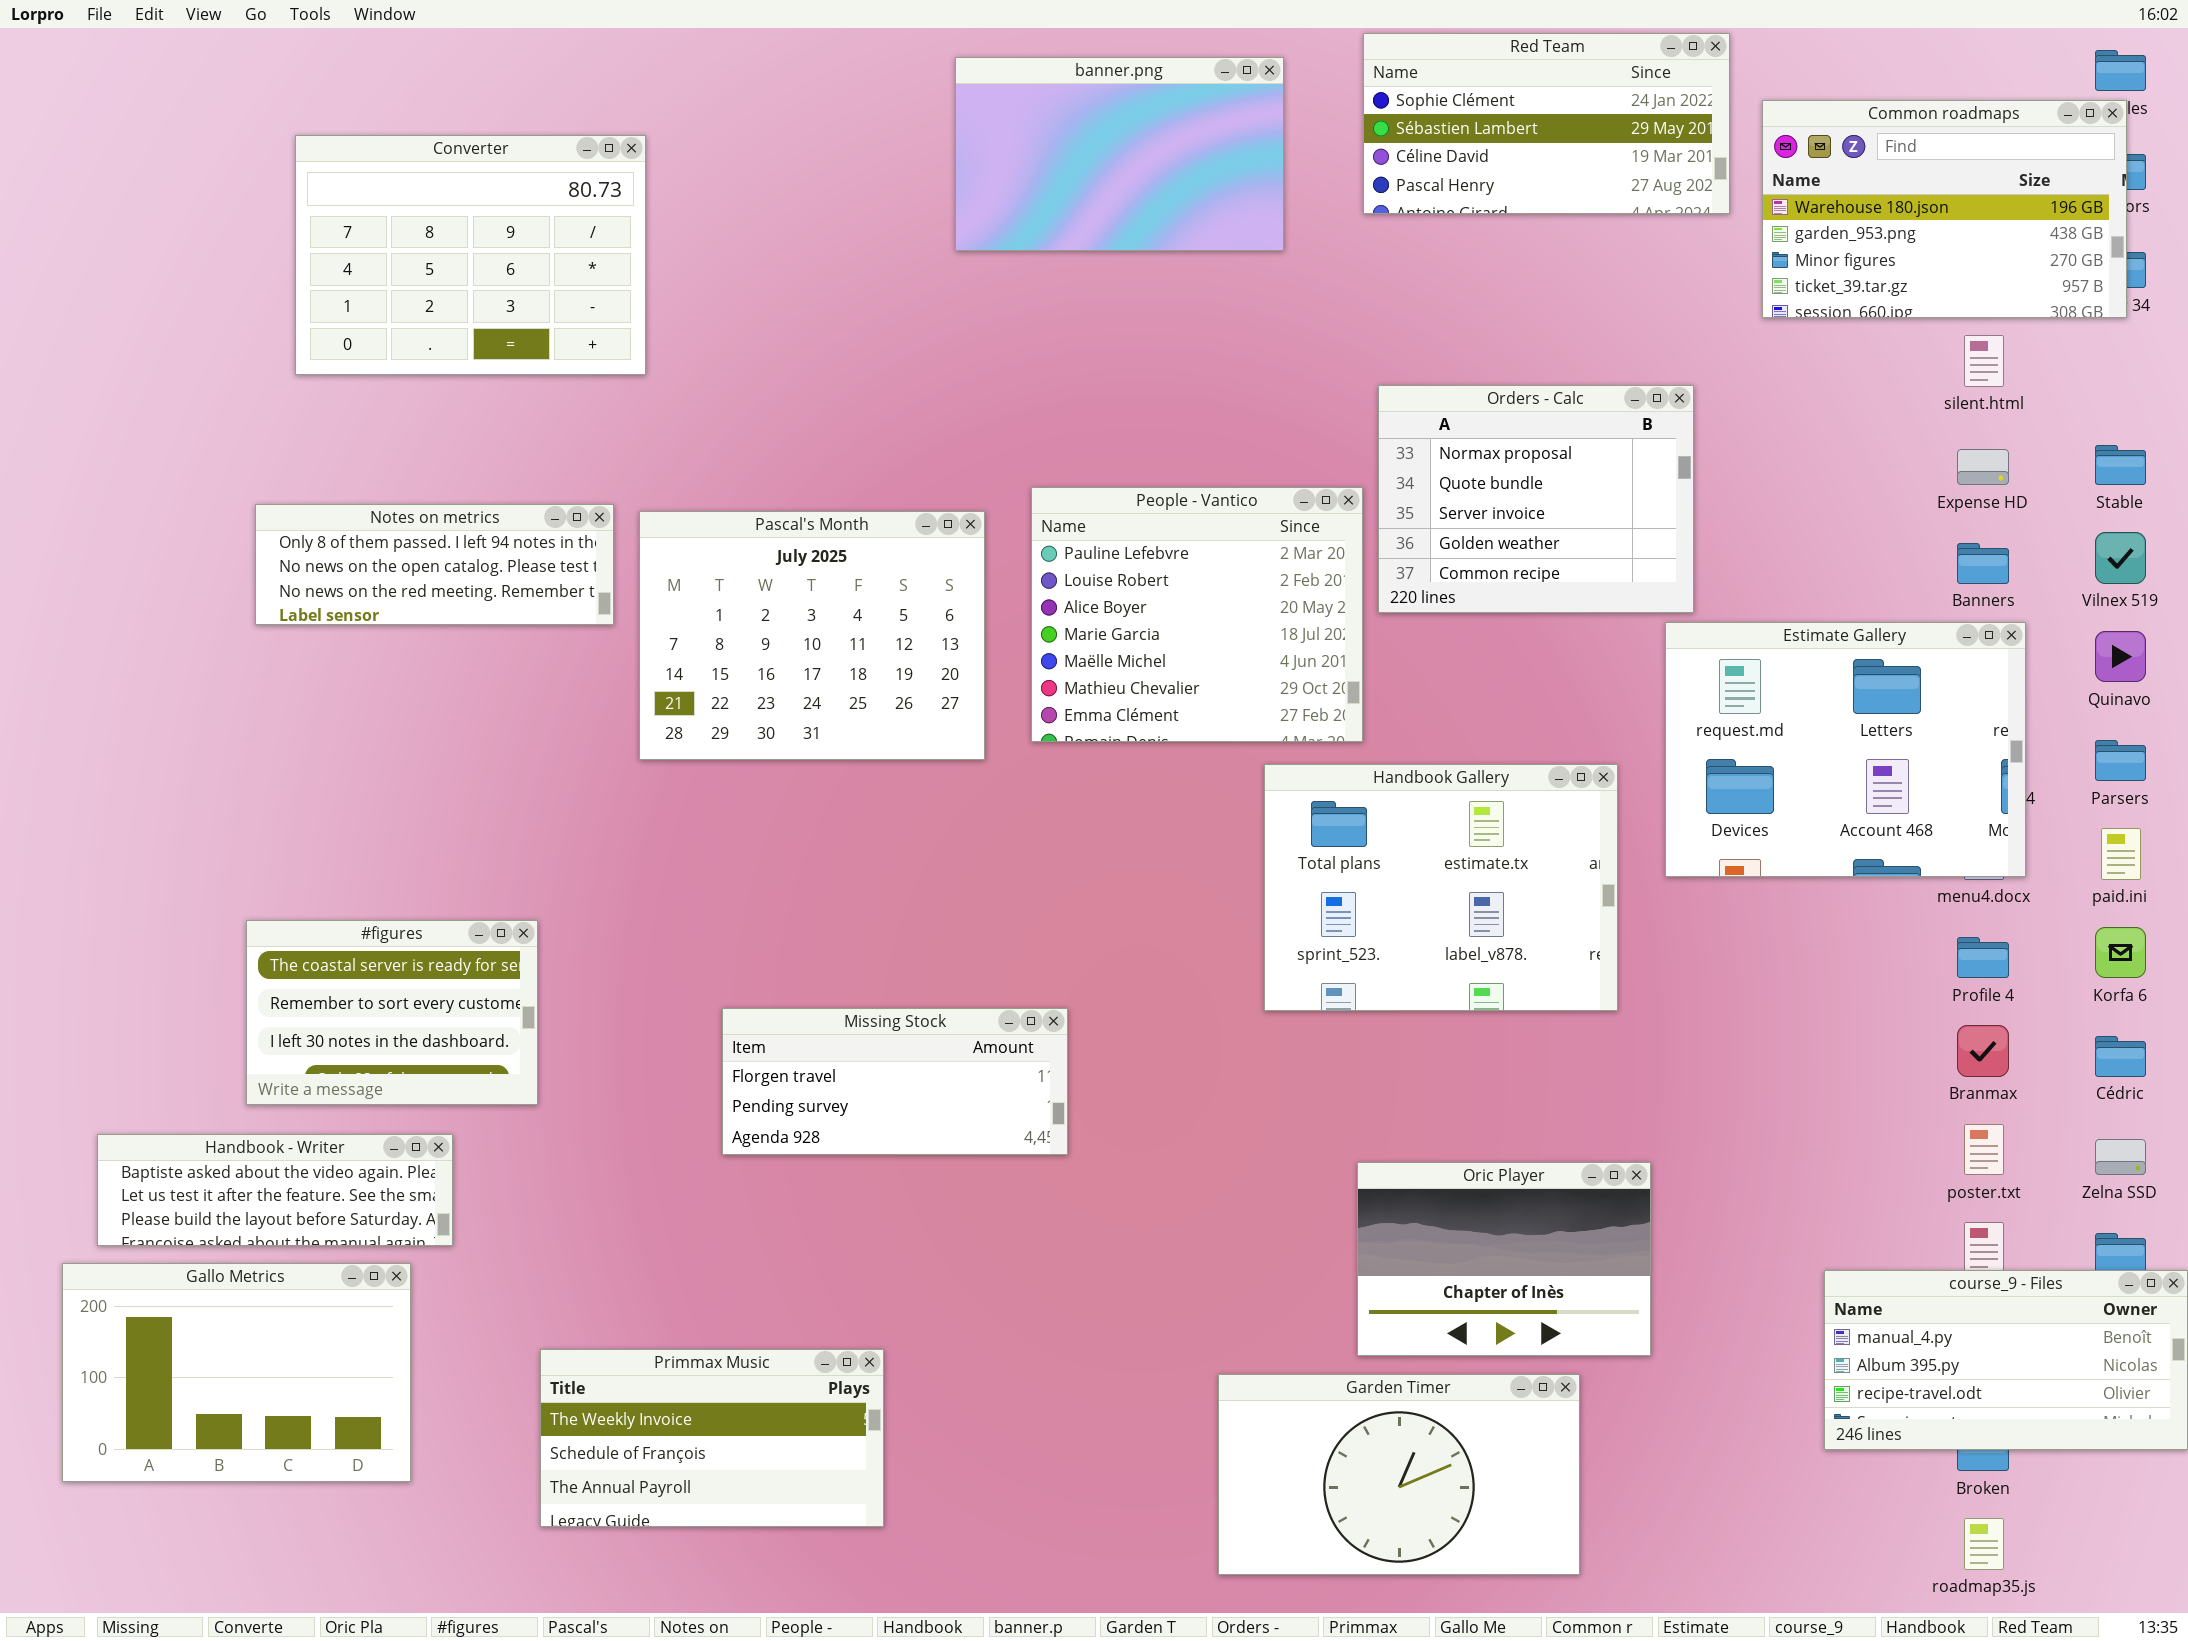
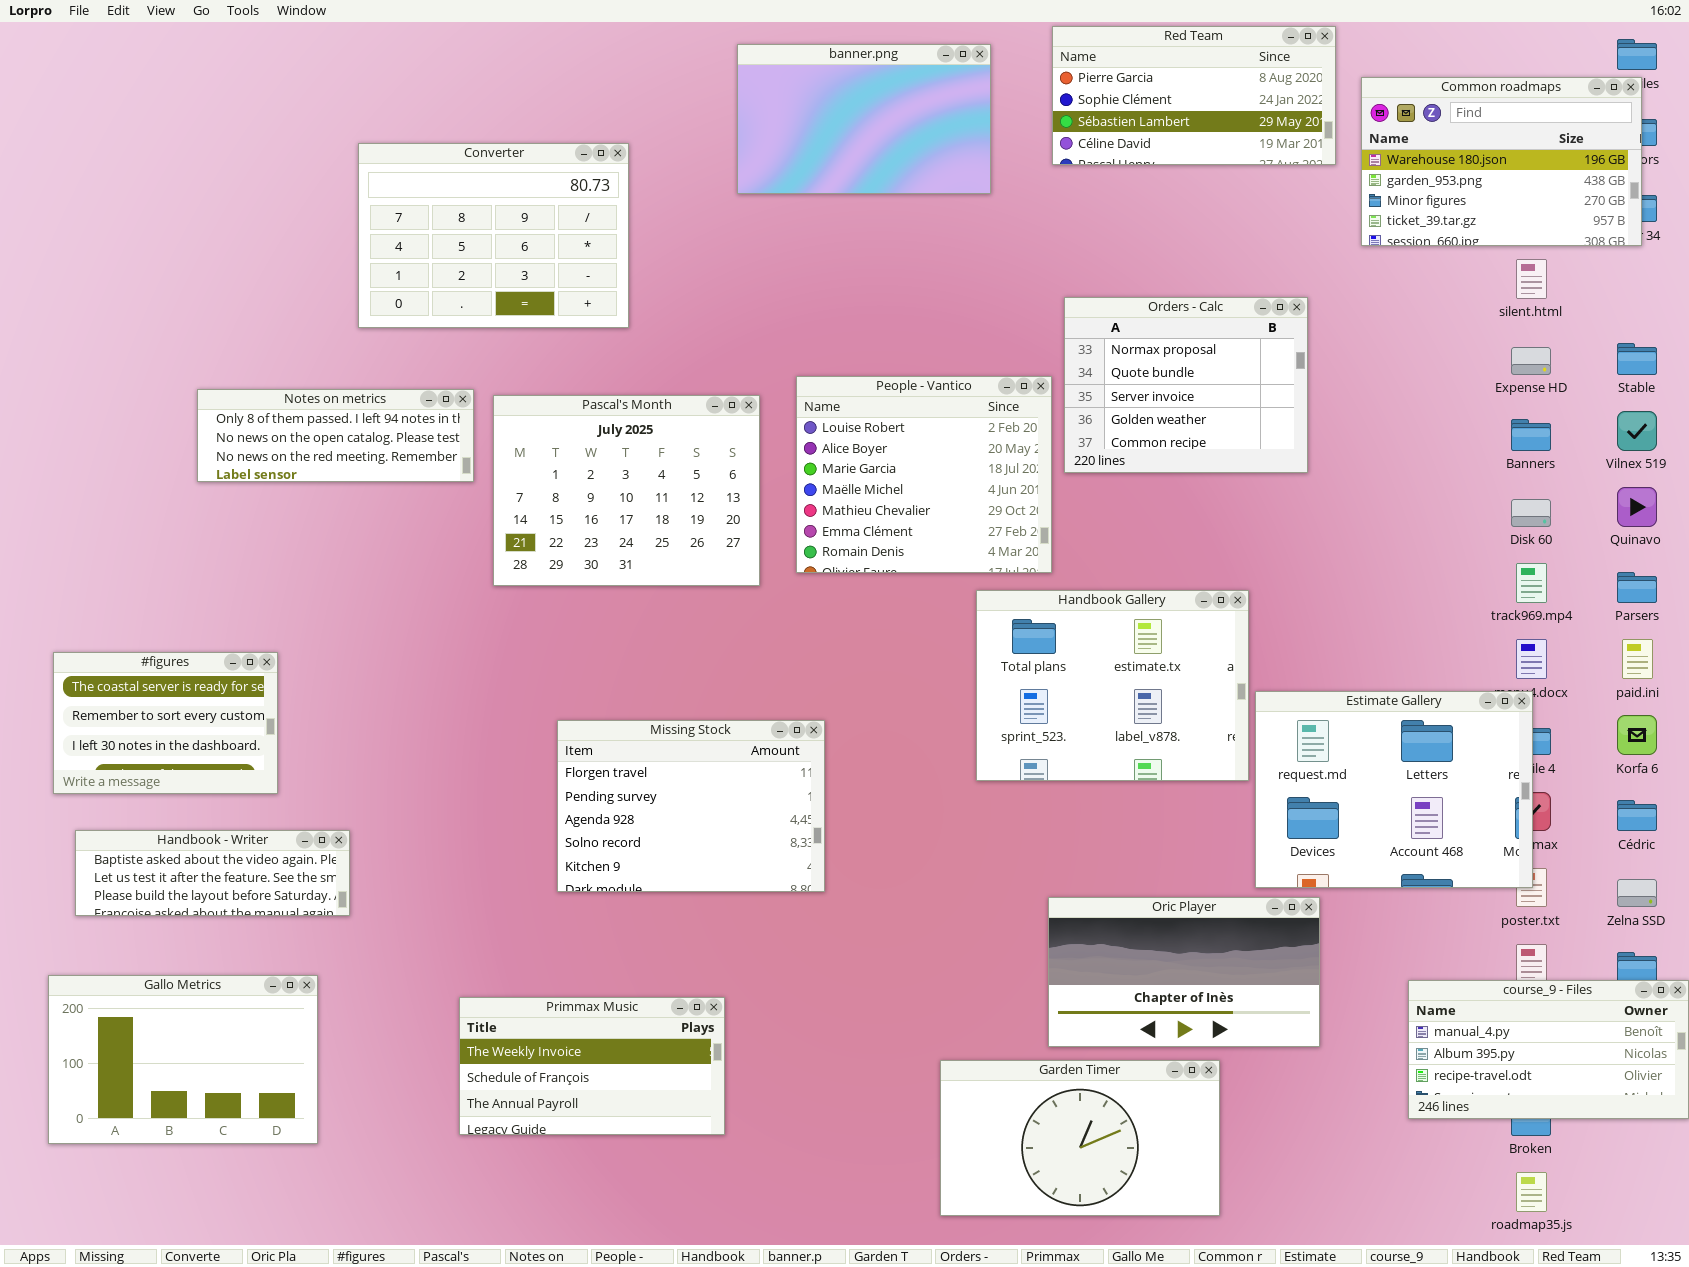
Red Team: [1363,33,1730,214] -> [1052,26,1336,165], scrolled up 1 row
Converter: [295,135,646,375] -> [358,143,629,328], moved
People - Vantico: [1031,487,1363,742] -> [796,376,1052,573], scrolled down 1 row
Estimate Gallery: [1665,622,2026,877] -> [1255,691,1533,888], moved
#figures: [246,920,538,1105] -> [53,652,278,794], moved
Missing Stock: [722,1008,1068,1155] -> [557,720,825,892], resized
Handbook - Writer: [97,1134,453,1246] -> [75,830,350,916], moved
Oric Player: [1357,1162,1651,1356] -> [1048,897,1320,1047], resized
Primmax Music: [540,1349,884,1527] -> [459,997,725,1135], moved

